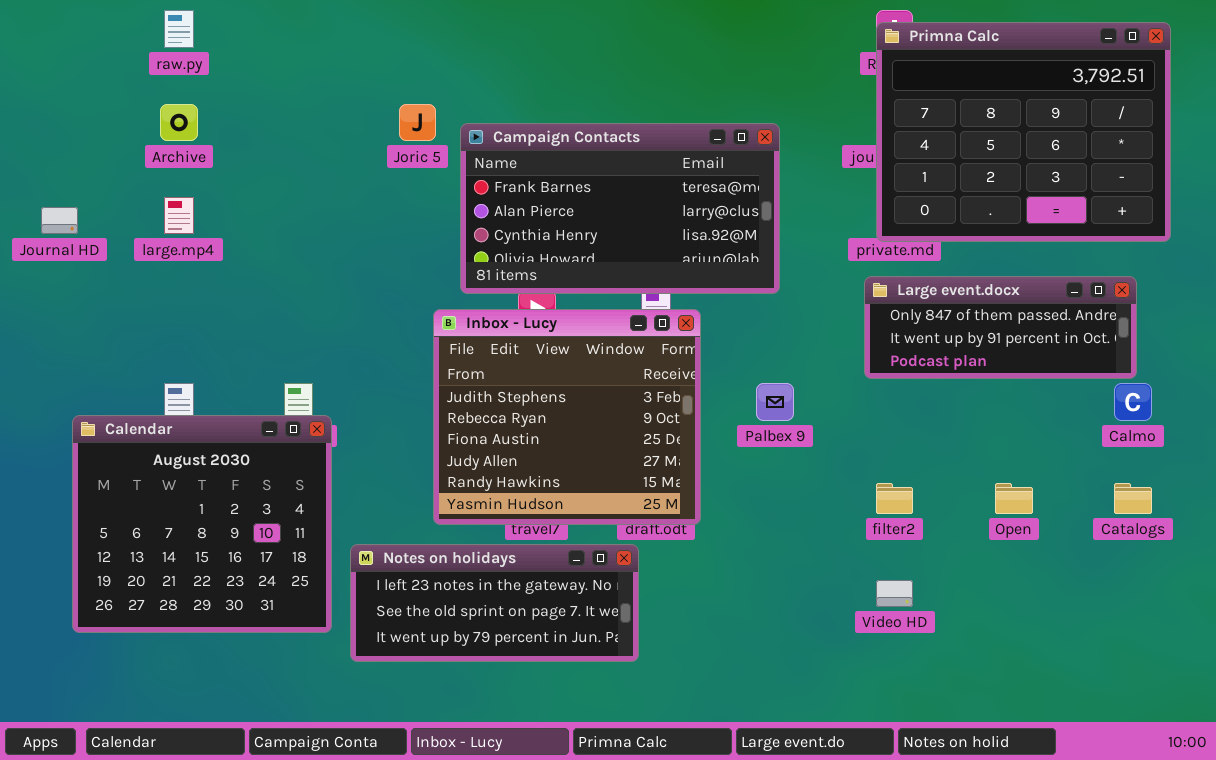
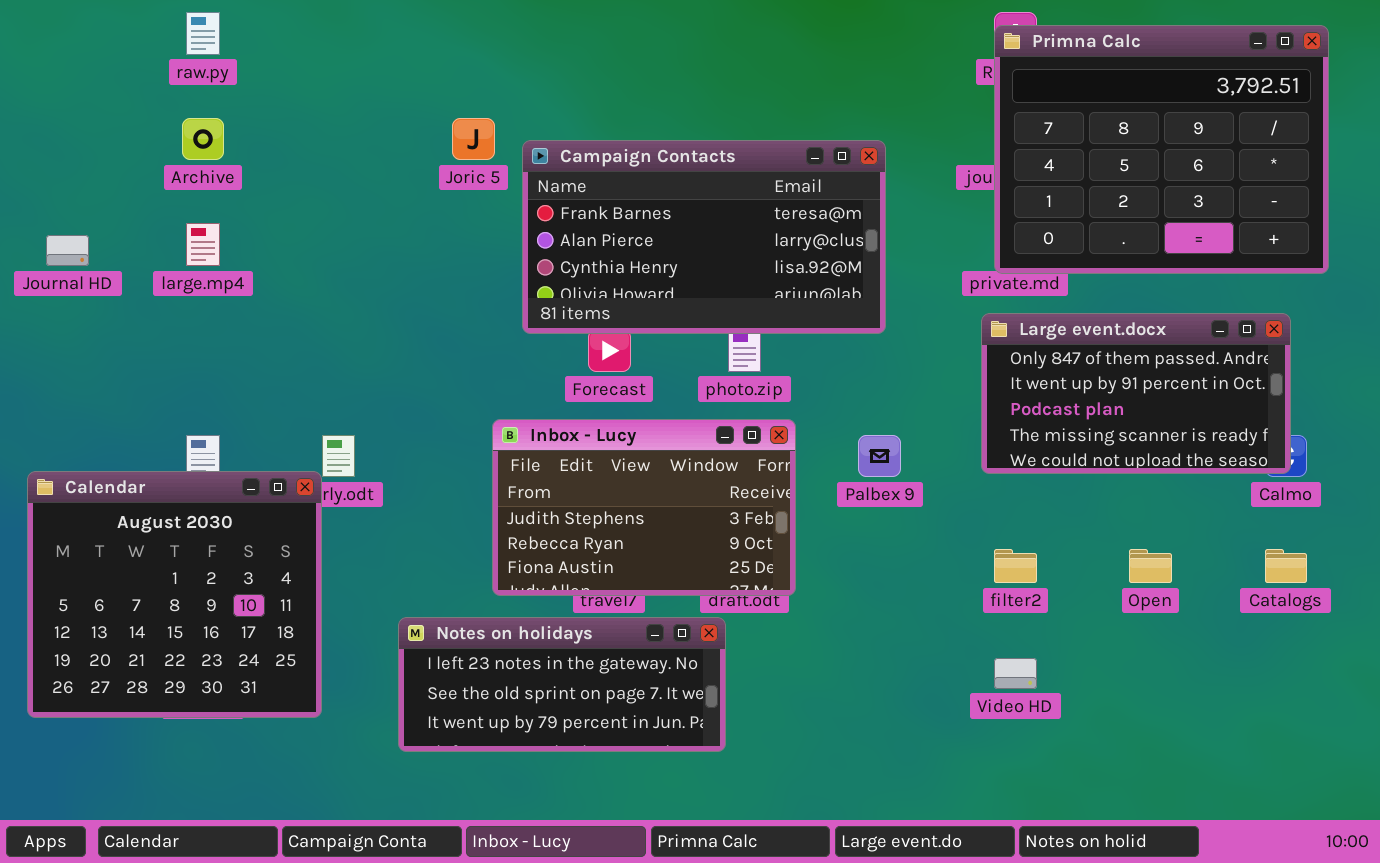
Large event.docx: [864,276,1137,379] -> [981,313,1291,474], resized
Inbox - Lucy: [433,309,701,525] -> [492,419,796,596], resized
Calendar: [72,415,332,633] -> [27,471,322,718], moved

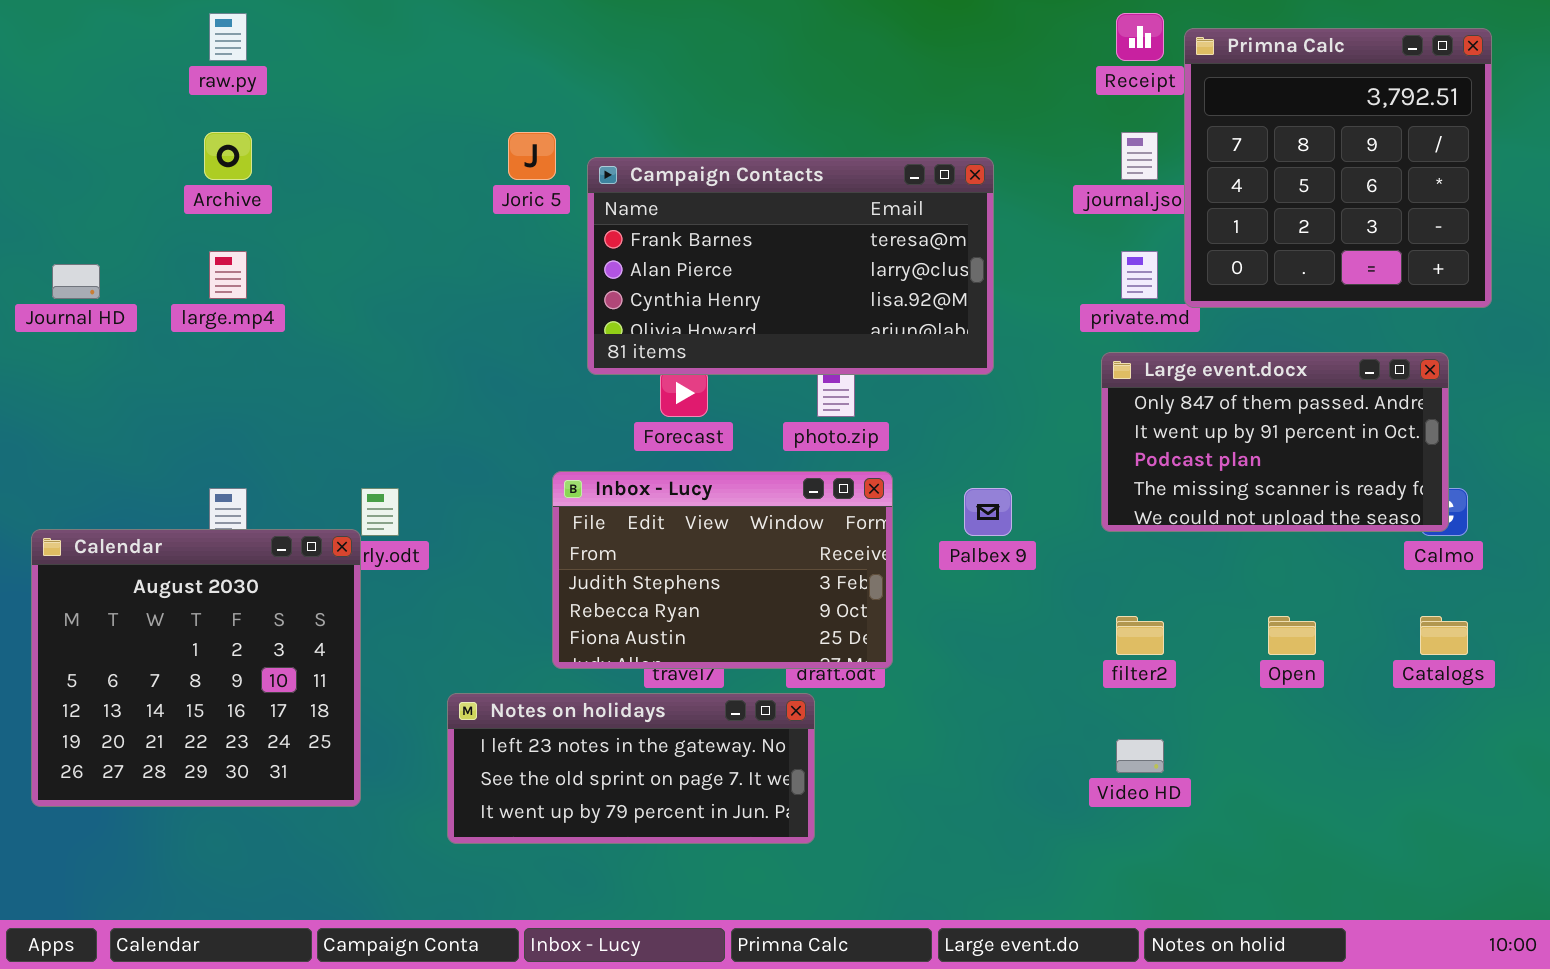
Primna Calc: [994,25,1329,274] -> [1184,28,1492,308], resized

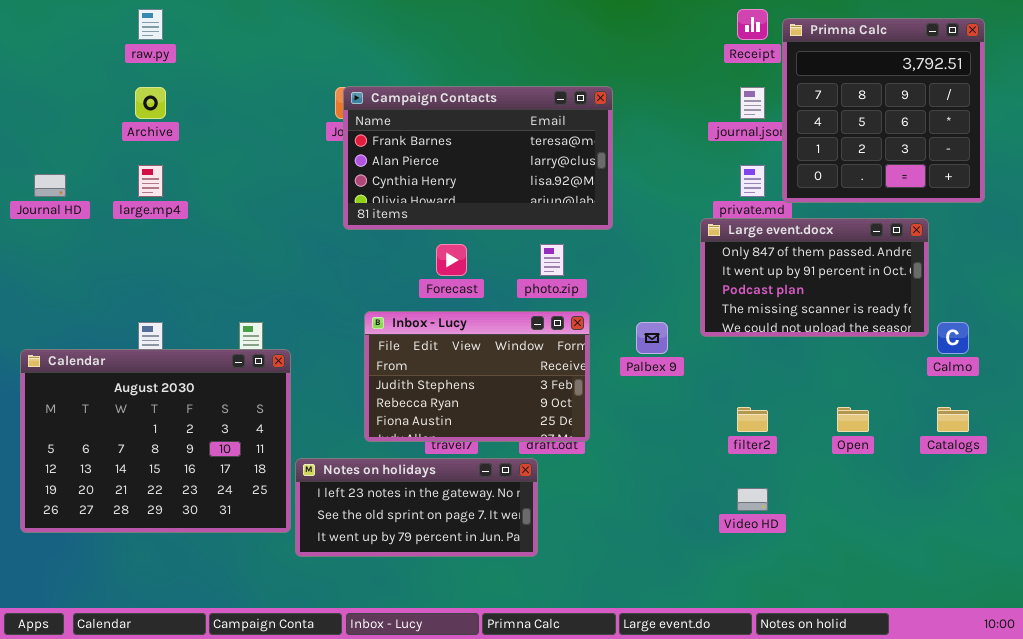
Campaign Contacts: [587,157,994,375] -> [343,86,613,230], moved
Large event.docx: [1101,352,1449,532] -> [700,218,929,337], moved
Calendar: [31,529,361,807] -> [20,349,291,533], resized

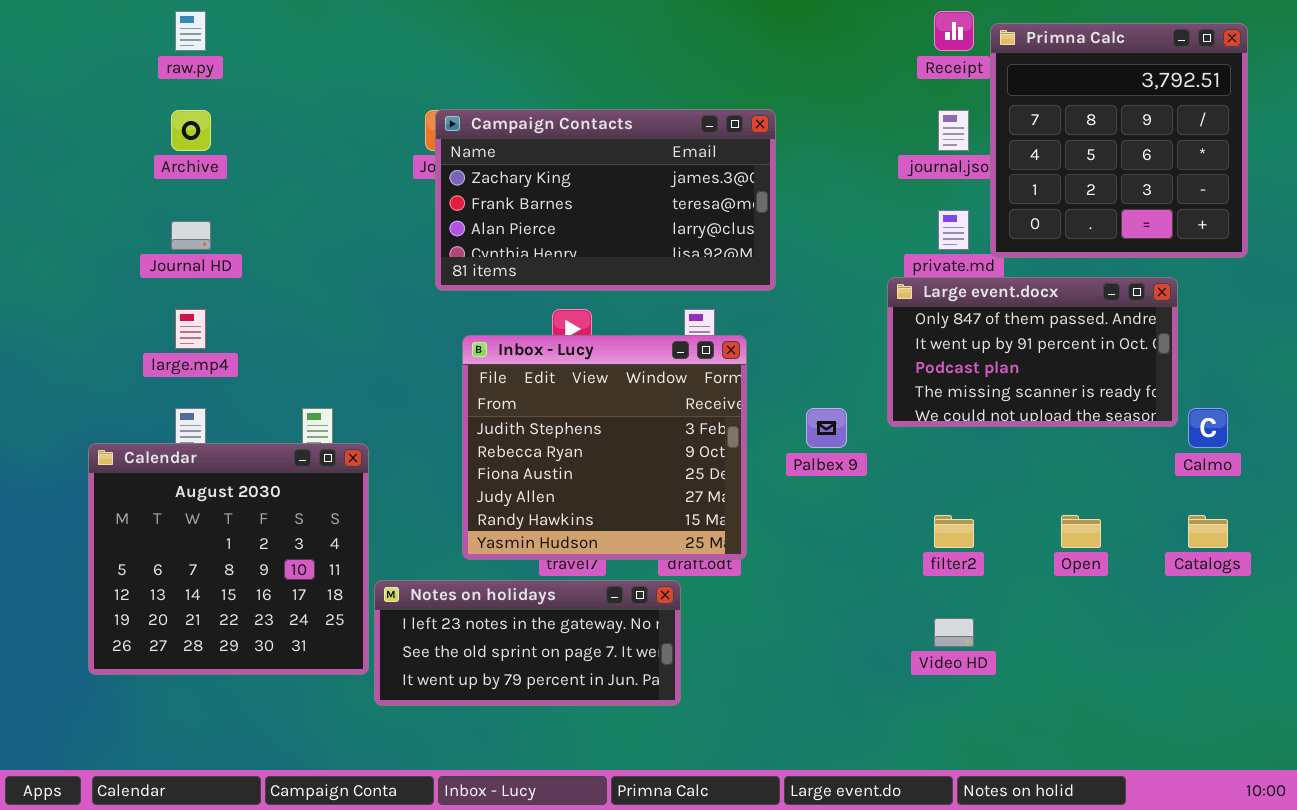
Campaign Contacts: [343,86,613,230] -> [435,109,776,291], scrolled up 1 row
large.mp4: [138,165,163,197] -> [175,309,206,349], moved
Journal HD: [34,174,66,197] -> [171,221,211,250], moved
Inbox - Lucy: [364,311,590,442] -> [462,335,747,560], resized
Calendar: [20,349,291,533] -> [88,443,369,675], resized

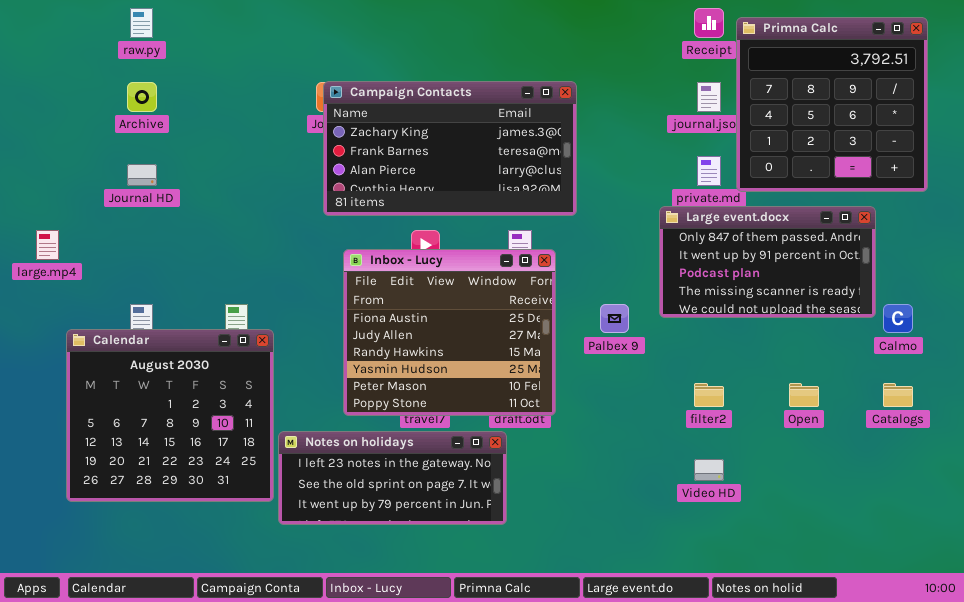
large.mp4: [175,309,206,349] -> [36,230,59,260], moved
Inbox - Lucy: [462,335,747,560] -> [343,249,556,416], scrolled down 2 rows

